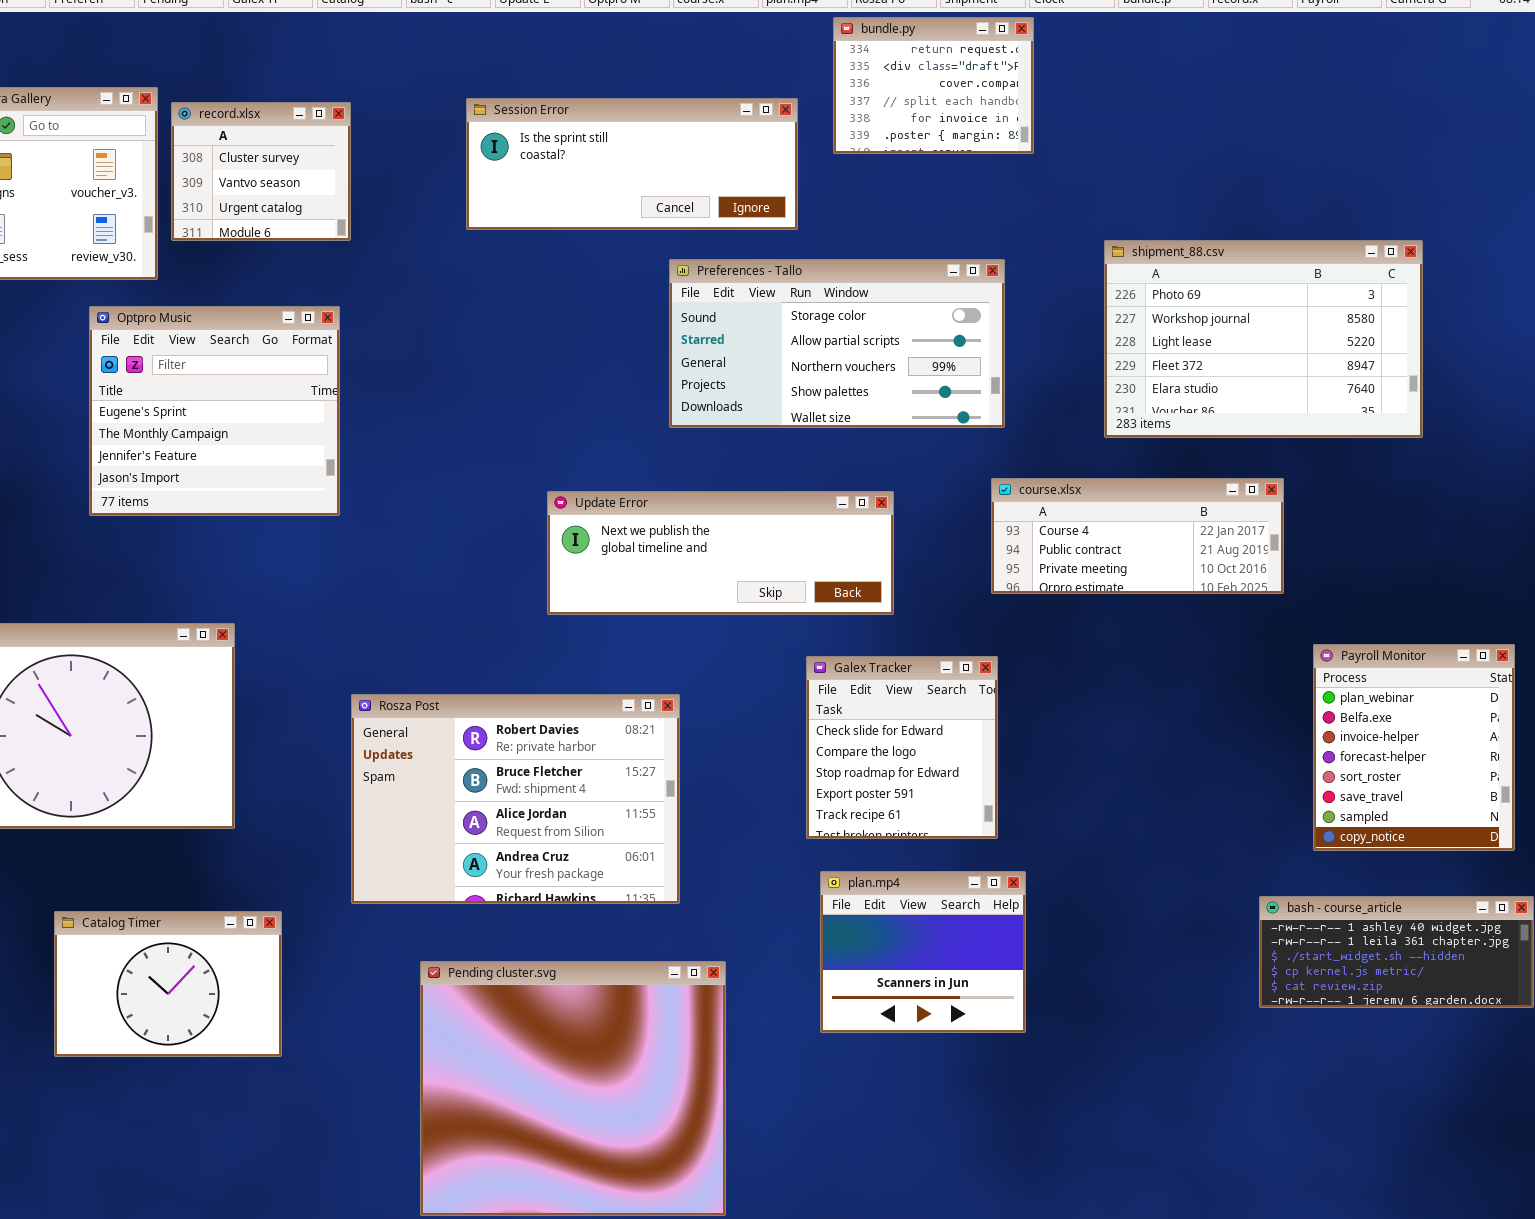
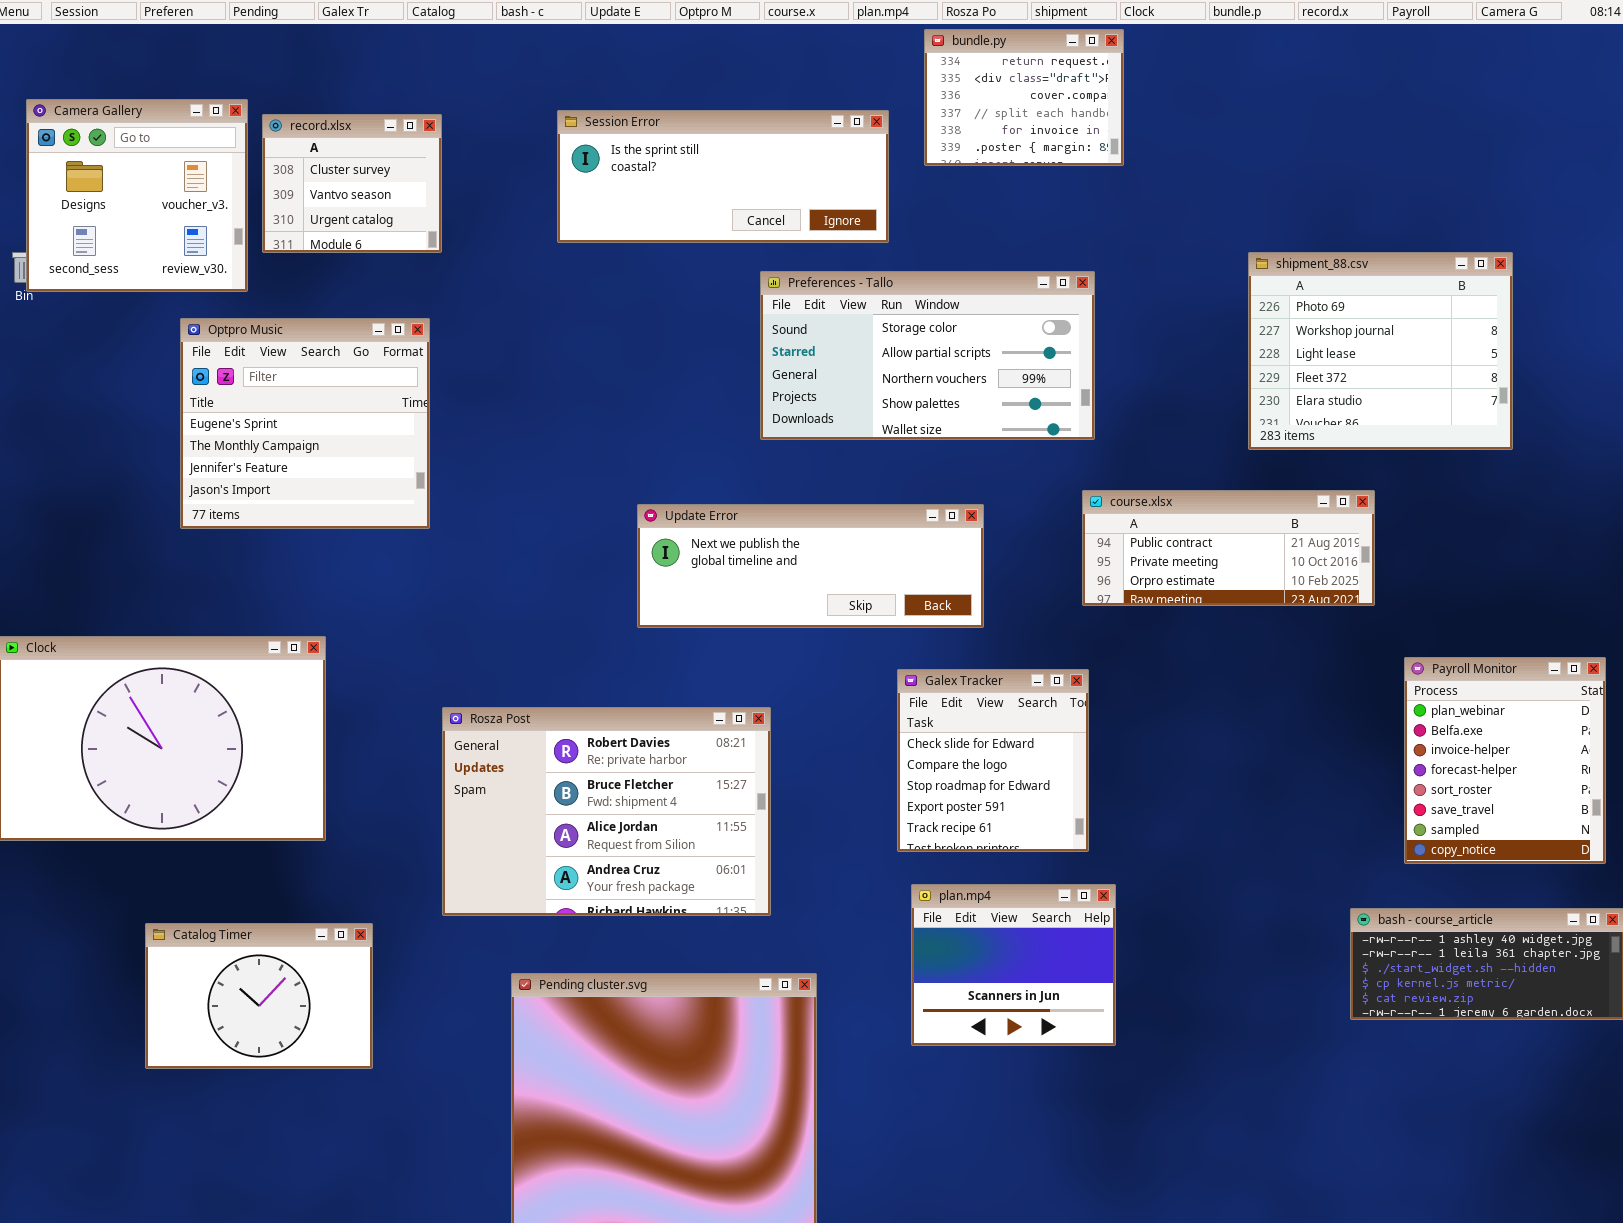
shipment_88.csv: [1104,240,1423,438] -> [1248,252,1513,450], resized
course.xlsx: [991,478,1284,594] -> [1082,490,1375,606], scrolled down 1 row

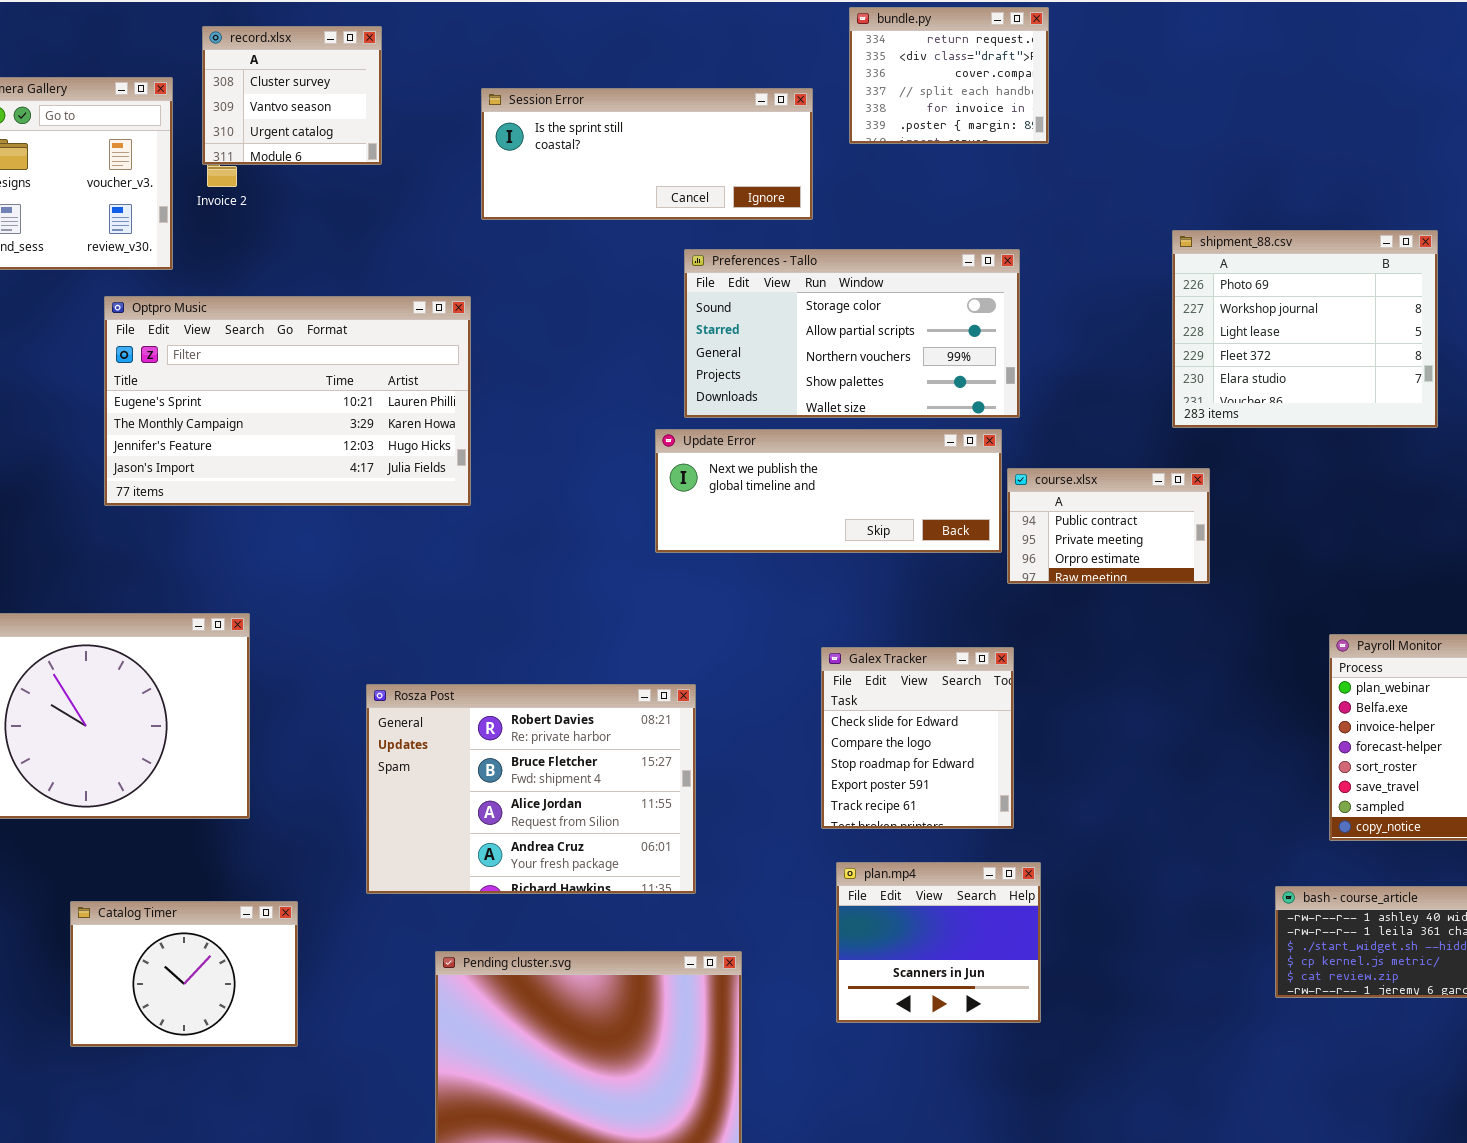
record.xlsx: [262,114,442,253] -> [202,26,382,165], moved
Optpro Music: [180,318,430,529] -> [104,296,471,506], resized
course.xlsx: [1082,490,1375,606] -> [1007,468,1210,584], resized
Update Error: [637,504,984,628] -> [655,429,1002,553], moved

